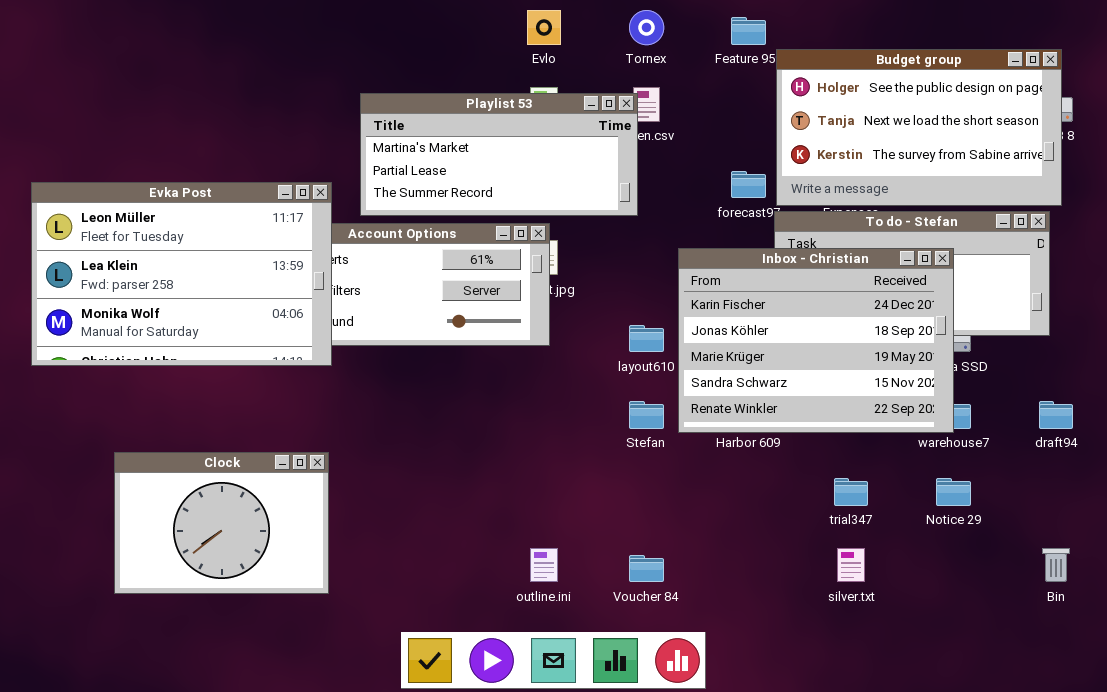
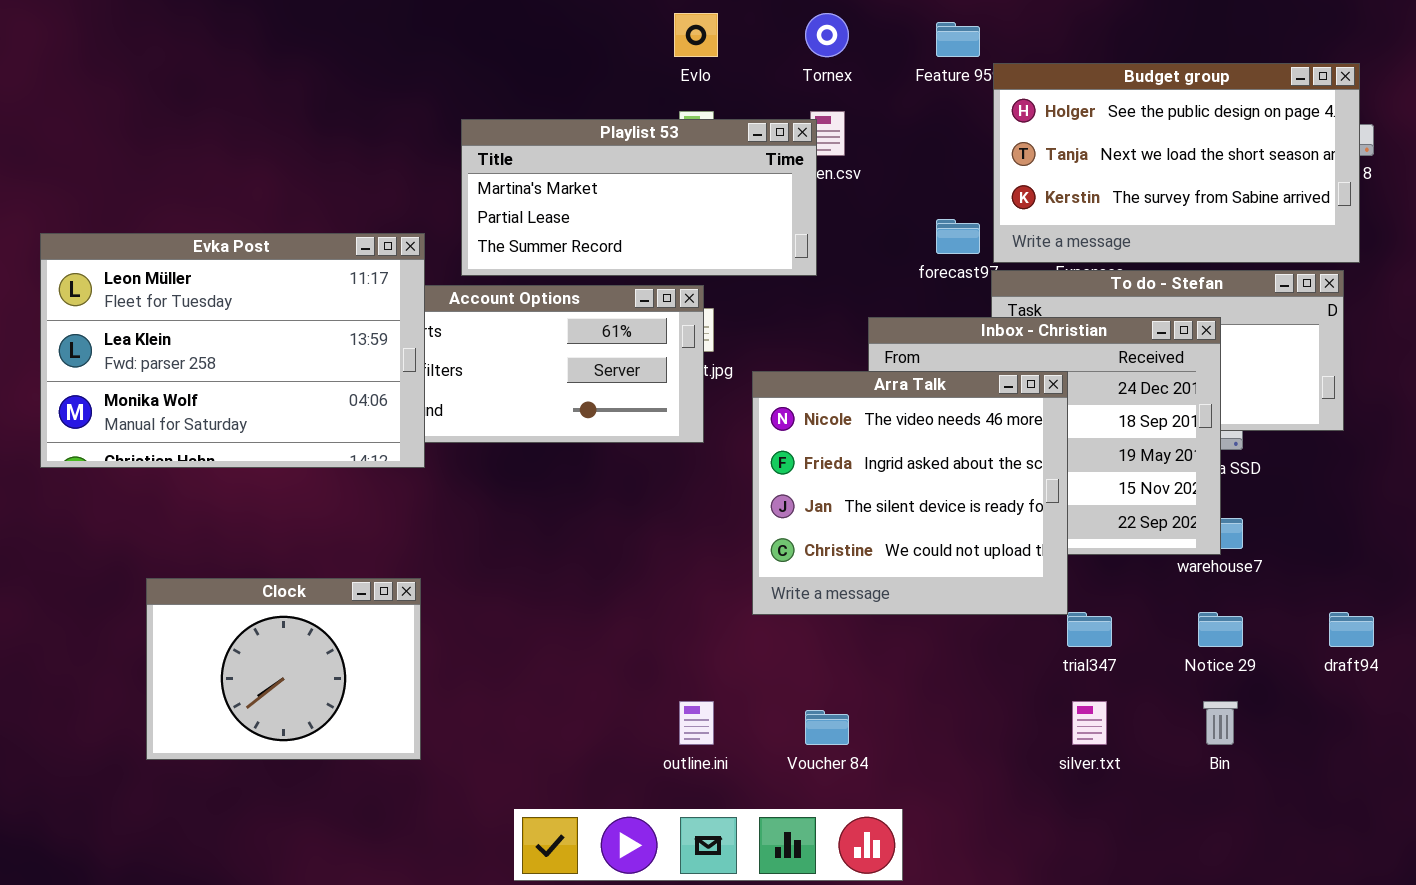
Arra Talk: none -> [752,371,1068,615], opened
draft94: [1039,401,1073,429] -> [1329,612,1374,647], moved
Bin: [1042,548,1070,582] -> [1203,701,1238,745], moved

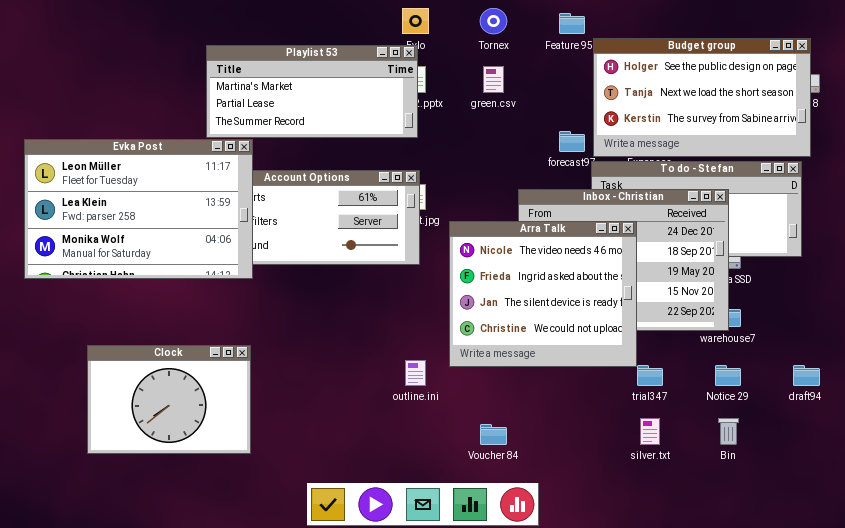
Playlist 53: [461,119,817,276] -> [206,45,418,138], moved
outline.ini: [679,701,714,745] -> [405,360,426,386], moved

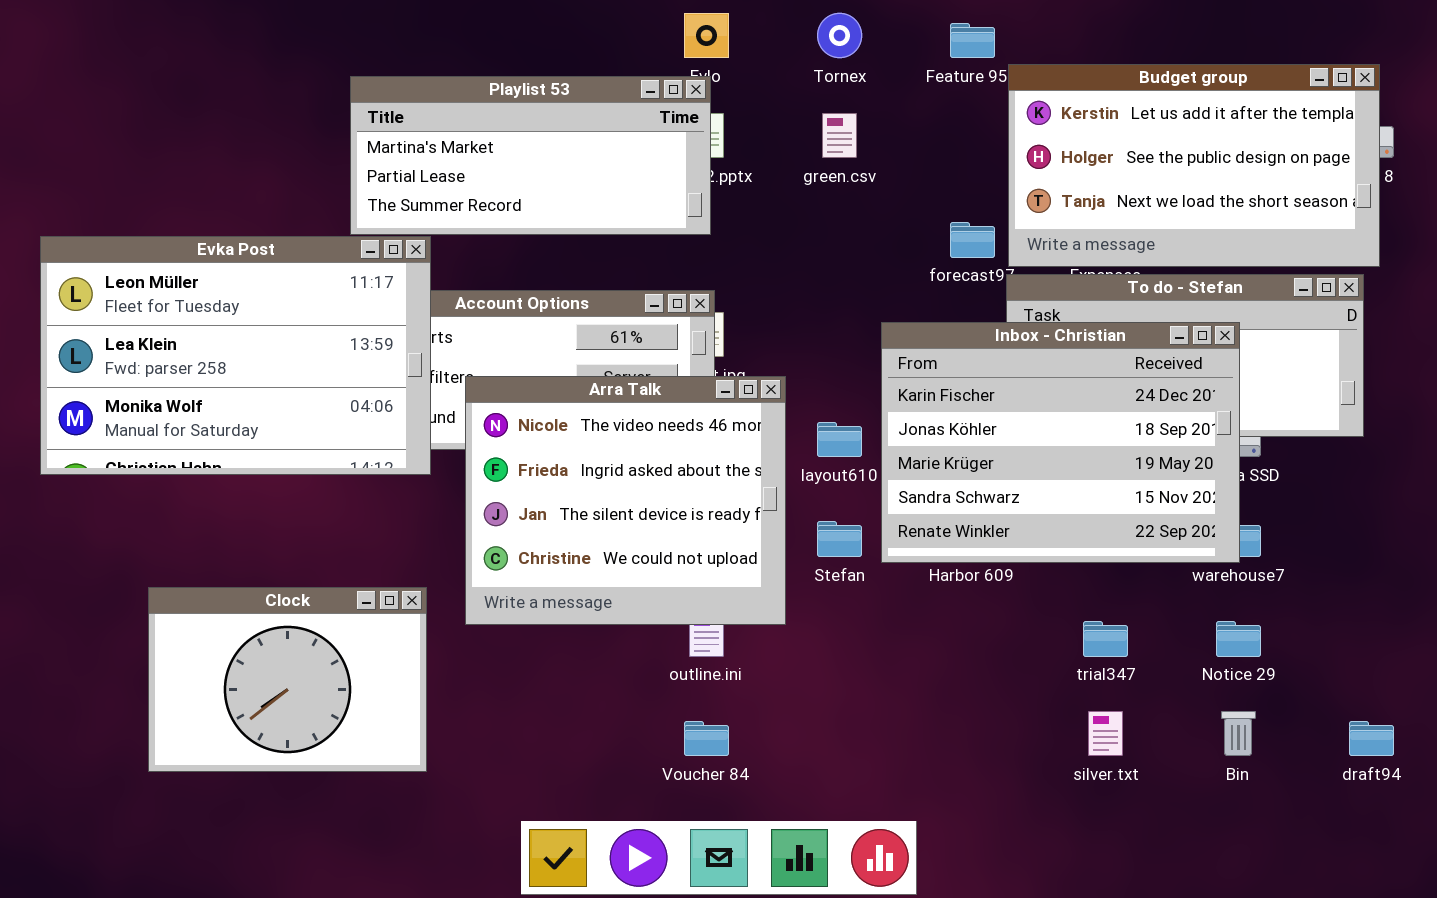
Budget group: [593,38,811,157] -> [1008,64,1380,267], scrolled up 1 row
Arra Talk: [449,221,637,367] -> [465,376,786,625], moved
draft94: [793,365,820,386] -> [1349,721,1394,756], moved
Voucher 84: [480,424,507,445] -> [684,721,729,756], moved

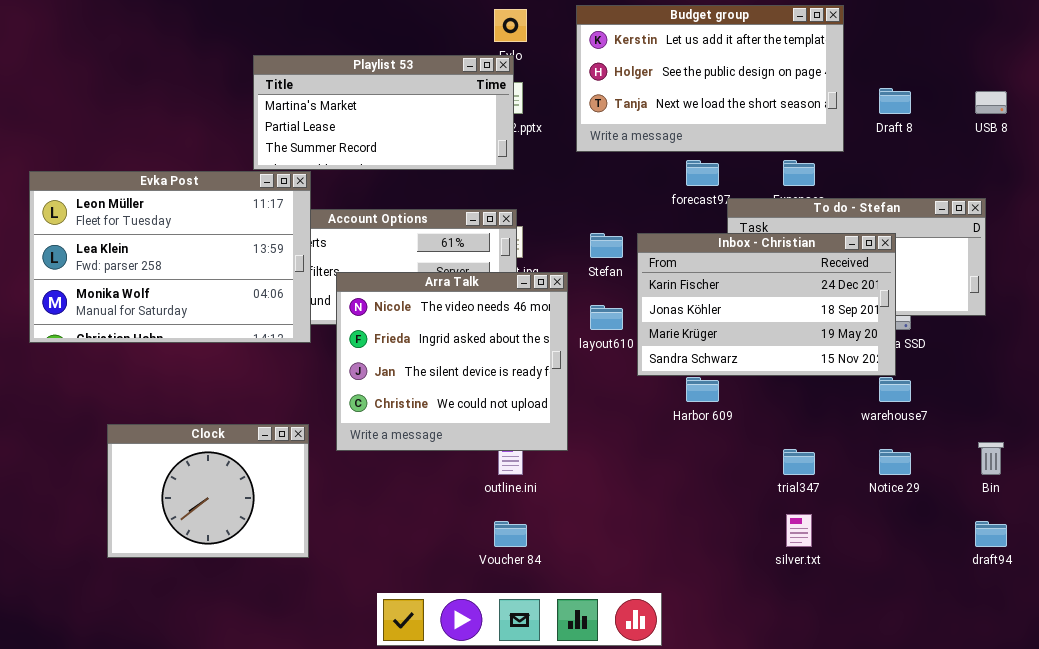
Budget group: [1008,64,1380,267] -> [576,5,844,152], moved
Inbox - Christian: [881,322,1240,563] -> [637,233,896,376], resized
Stefan: [817,521,862,557] -> [590,233,623,258], moved
Bin: [1221,711,1256,756] -> [978,442,1004,475], moved

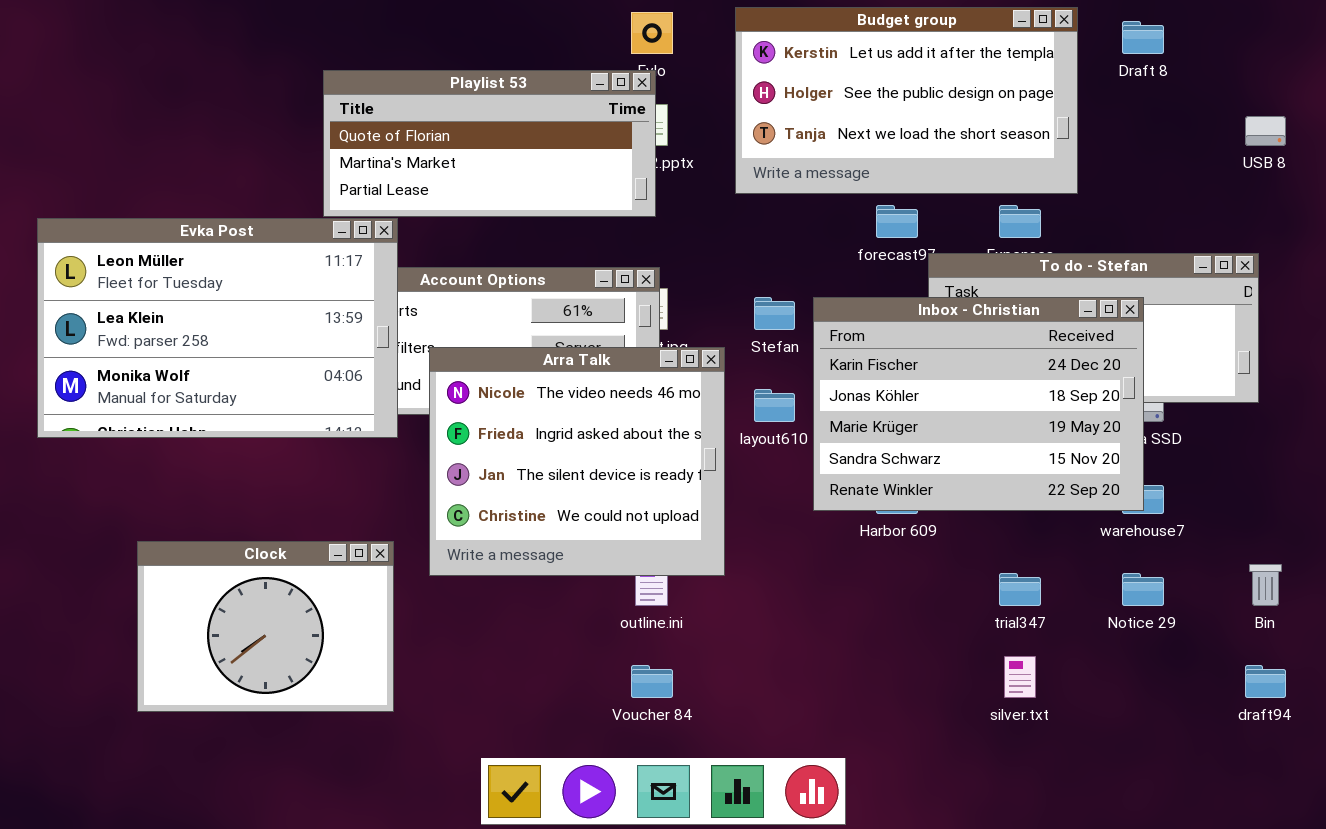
Playlist 53: [253,55,514,170] -> [323,70,656,217], scrolled up 1 row
Draft 8: [879,88,911,114] -> [1122,21,1164,54], moved
Inbox - Christian: [637,233,896,376] -> [813,297,1144,511], resized

